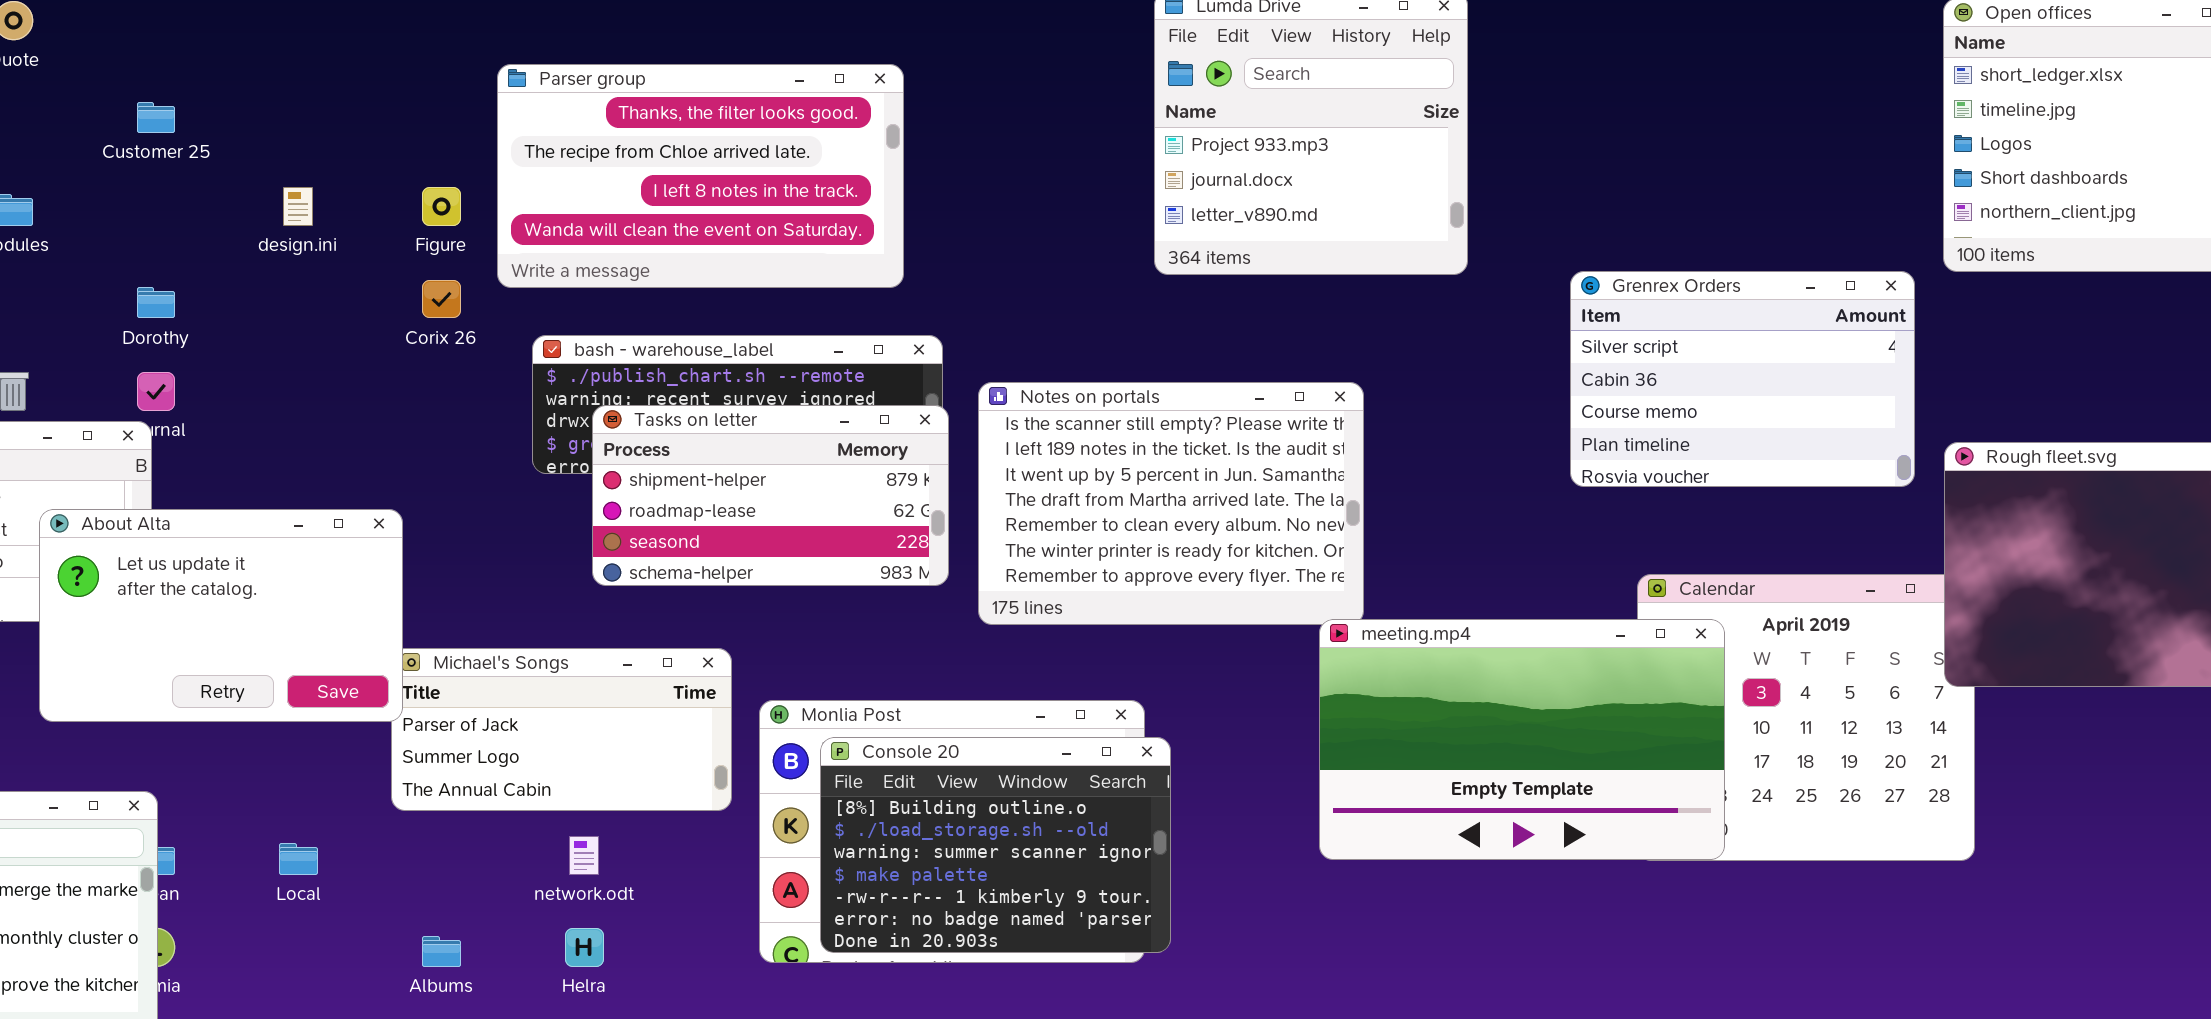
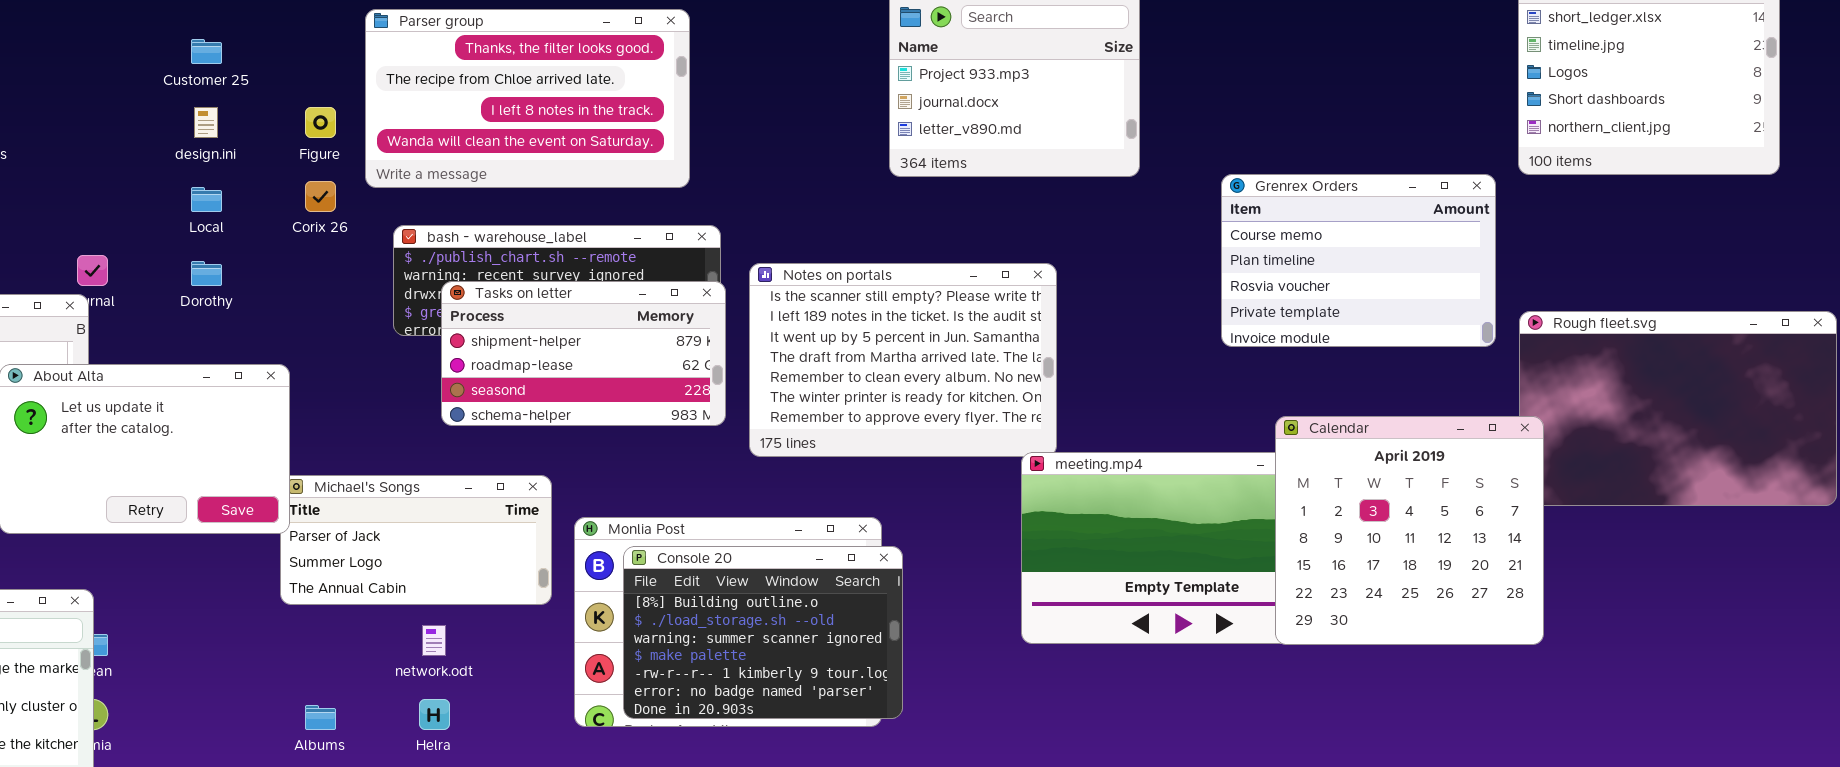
Customer 25: [137,102,175,133] -> [191,39,222,64], moved
Grenrex Orders: [1570,271,1915,487] -> [1221,174,1496,347], scrolled down 2 rows
Dorothy: [137,287,175,318] -> [191,261,222,286], moved
Calendar: [1637,574,1975,861] -> [1275,416,1544,645], raised
Local: [279,843,318,875] -> [191,187,222,212], moved

